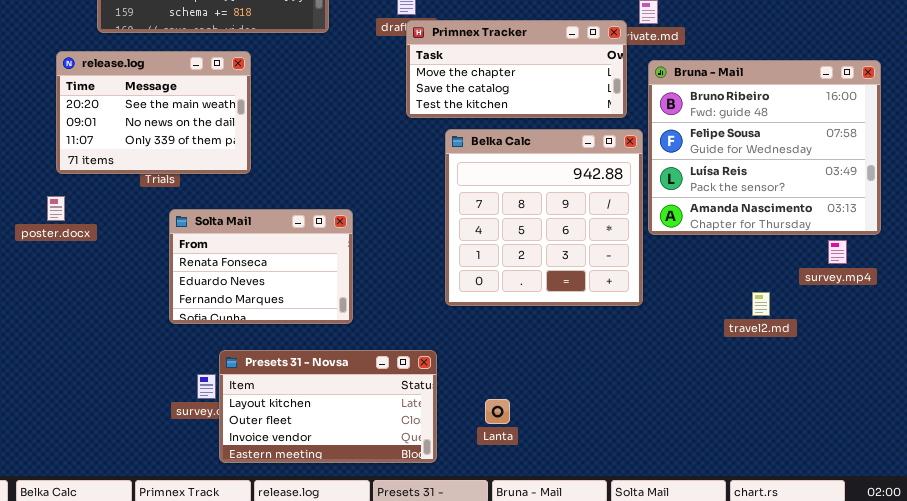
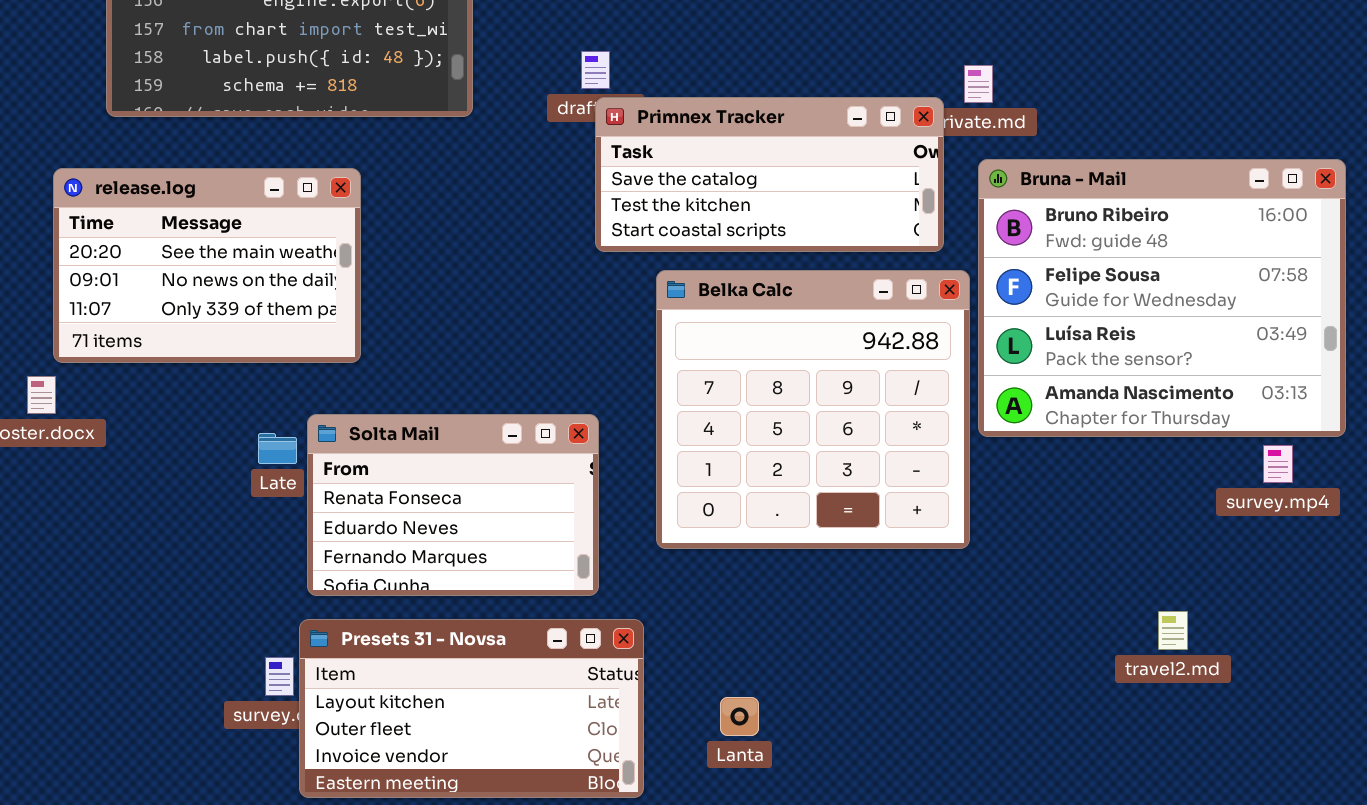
Primnex Tracker: [406,20,627,118] -> [595,97,944,252], scrolled down 1 row
release.log: [56,51,251,174] -> [53,168,361,363], moved
Solta Mail: [169,209,353,324] -> [307,414,599,596], moved
travel2.md: [752,292,770,316] -> [1158,611,1188,650], moved

